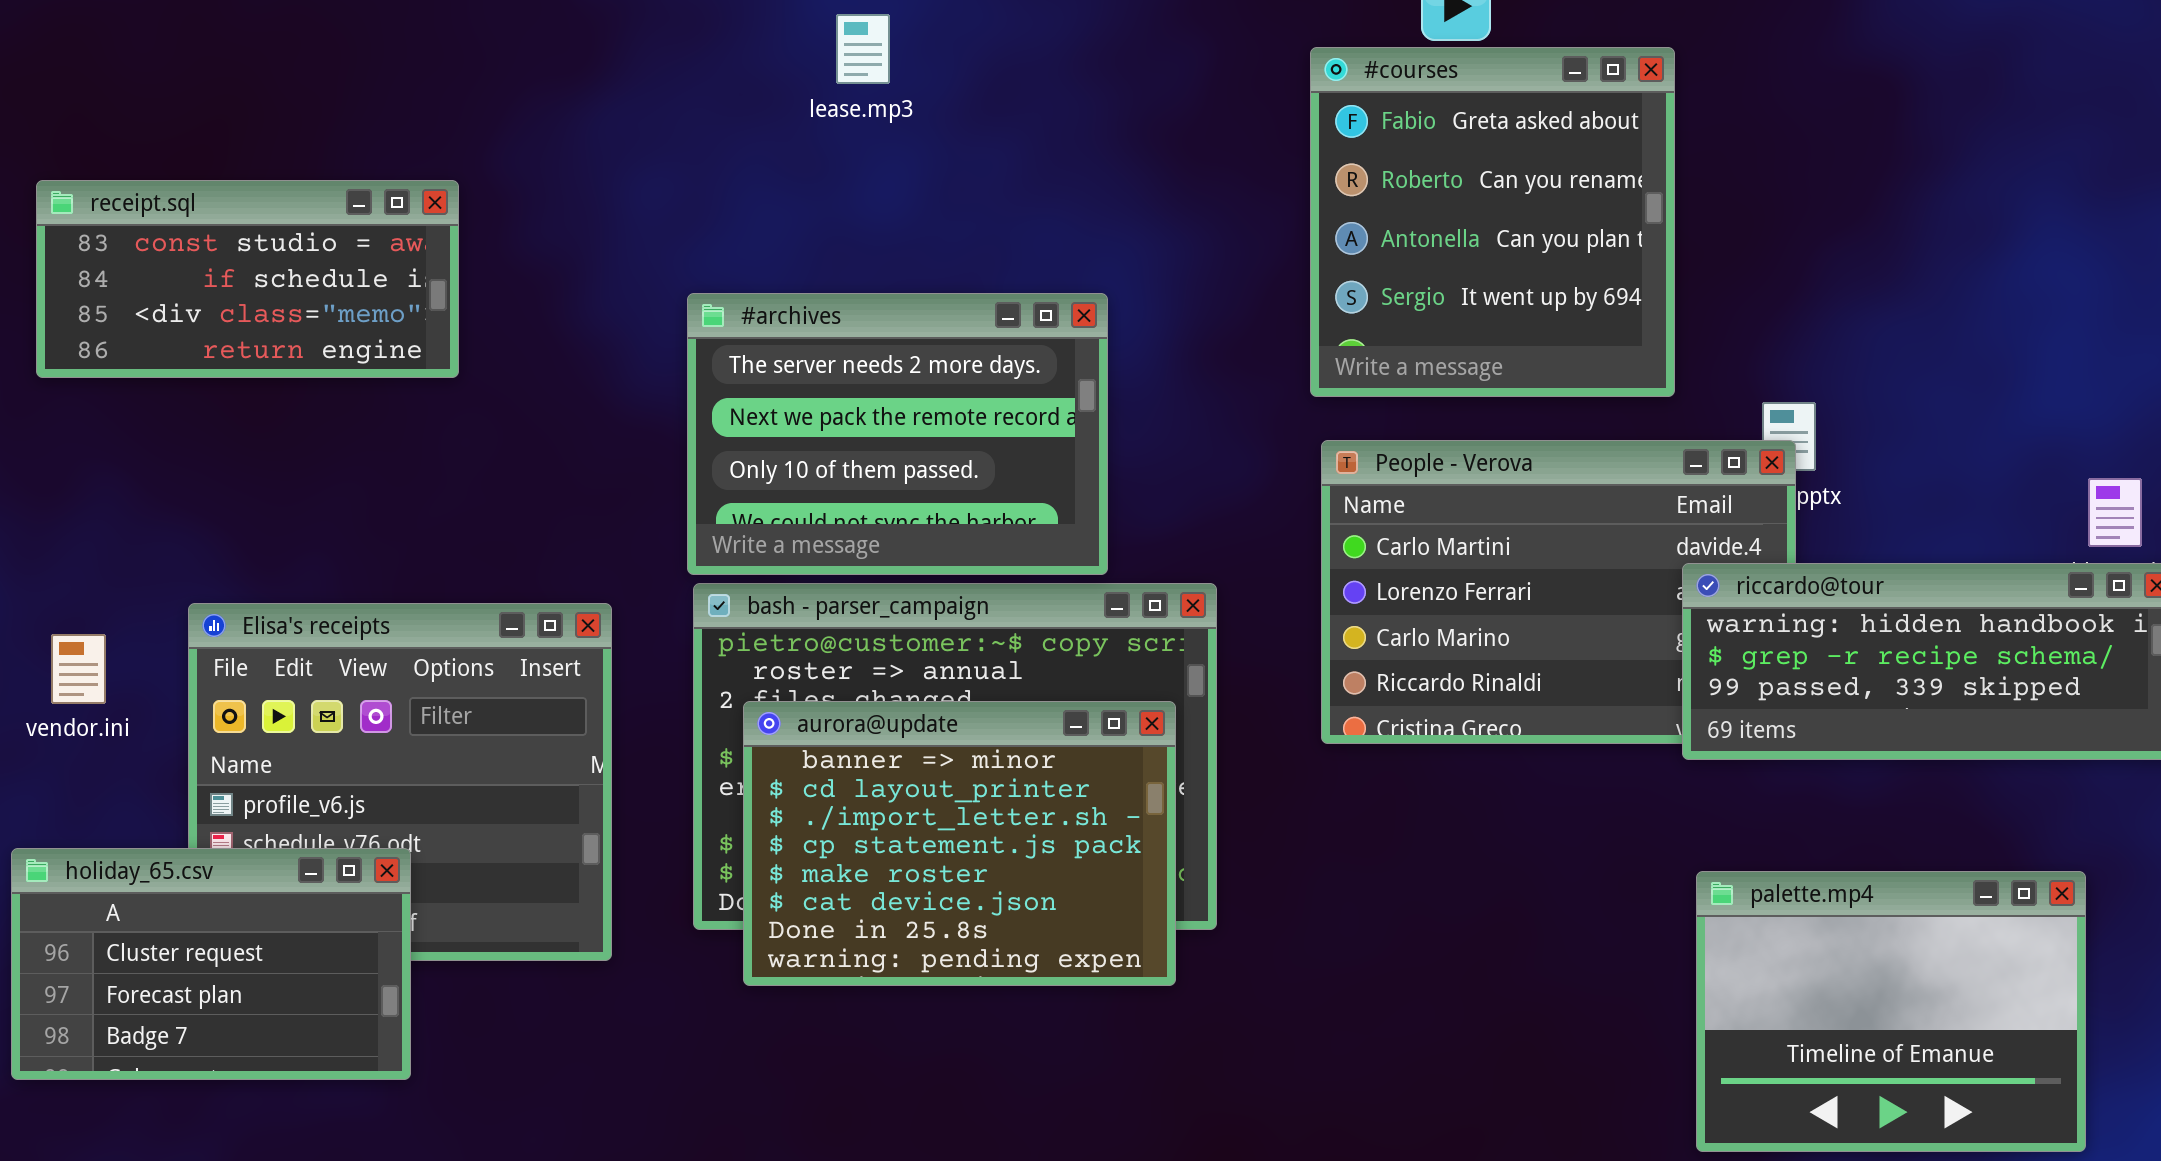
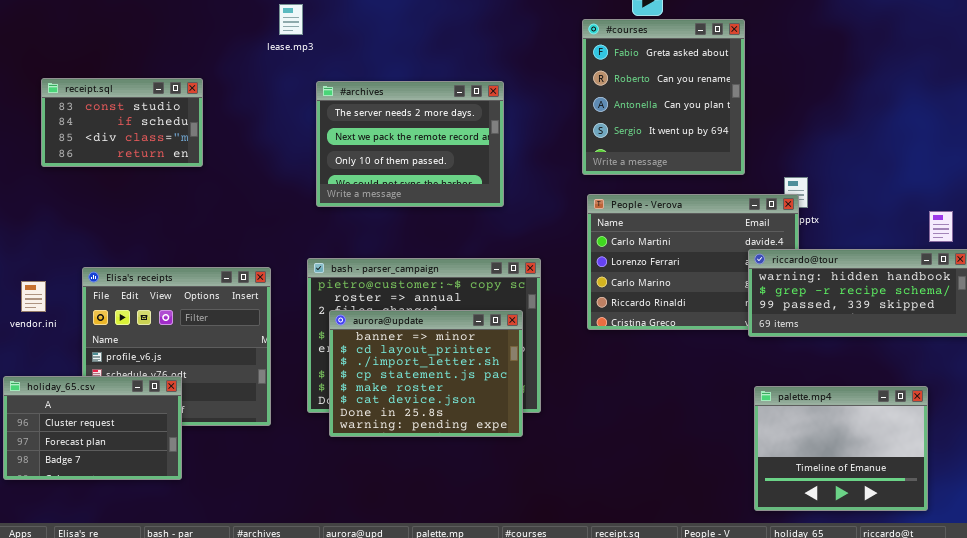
lease.mp3: [836,14,890,84] -> [279,4,303,35], moved
receipt.sql: [36,180,459,378] -> [41,78,203,167], resized
#archives: [687,293,1108,575] -> [316,81,504,207], moved

